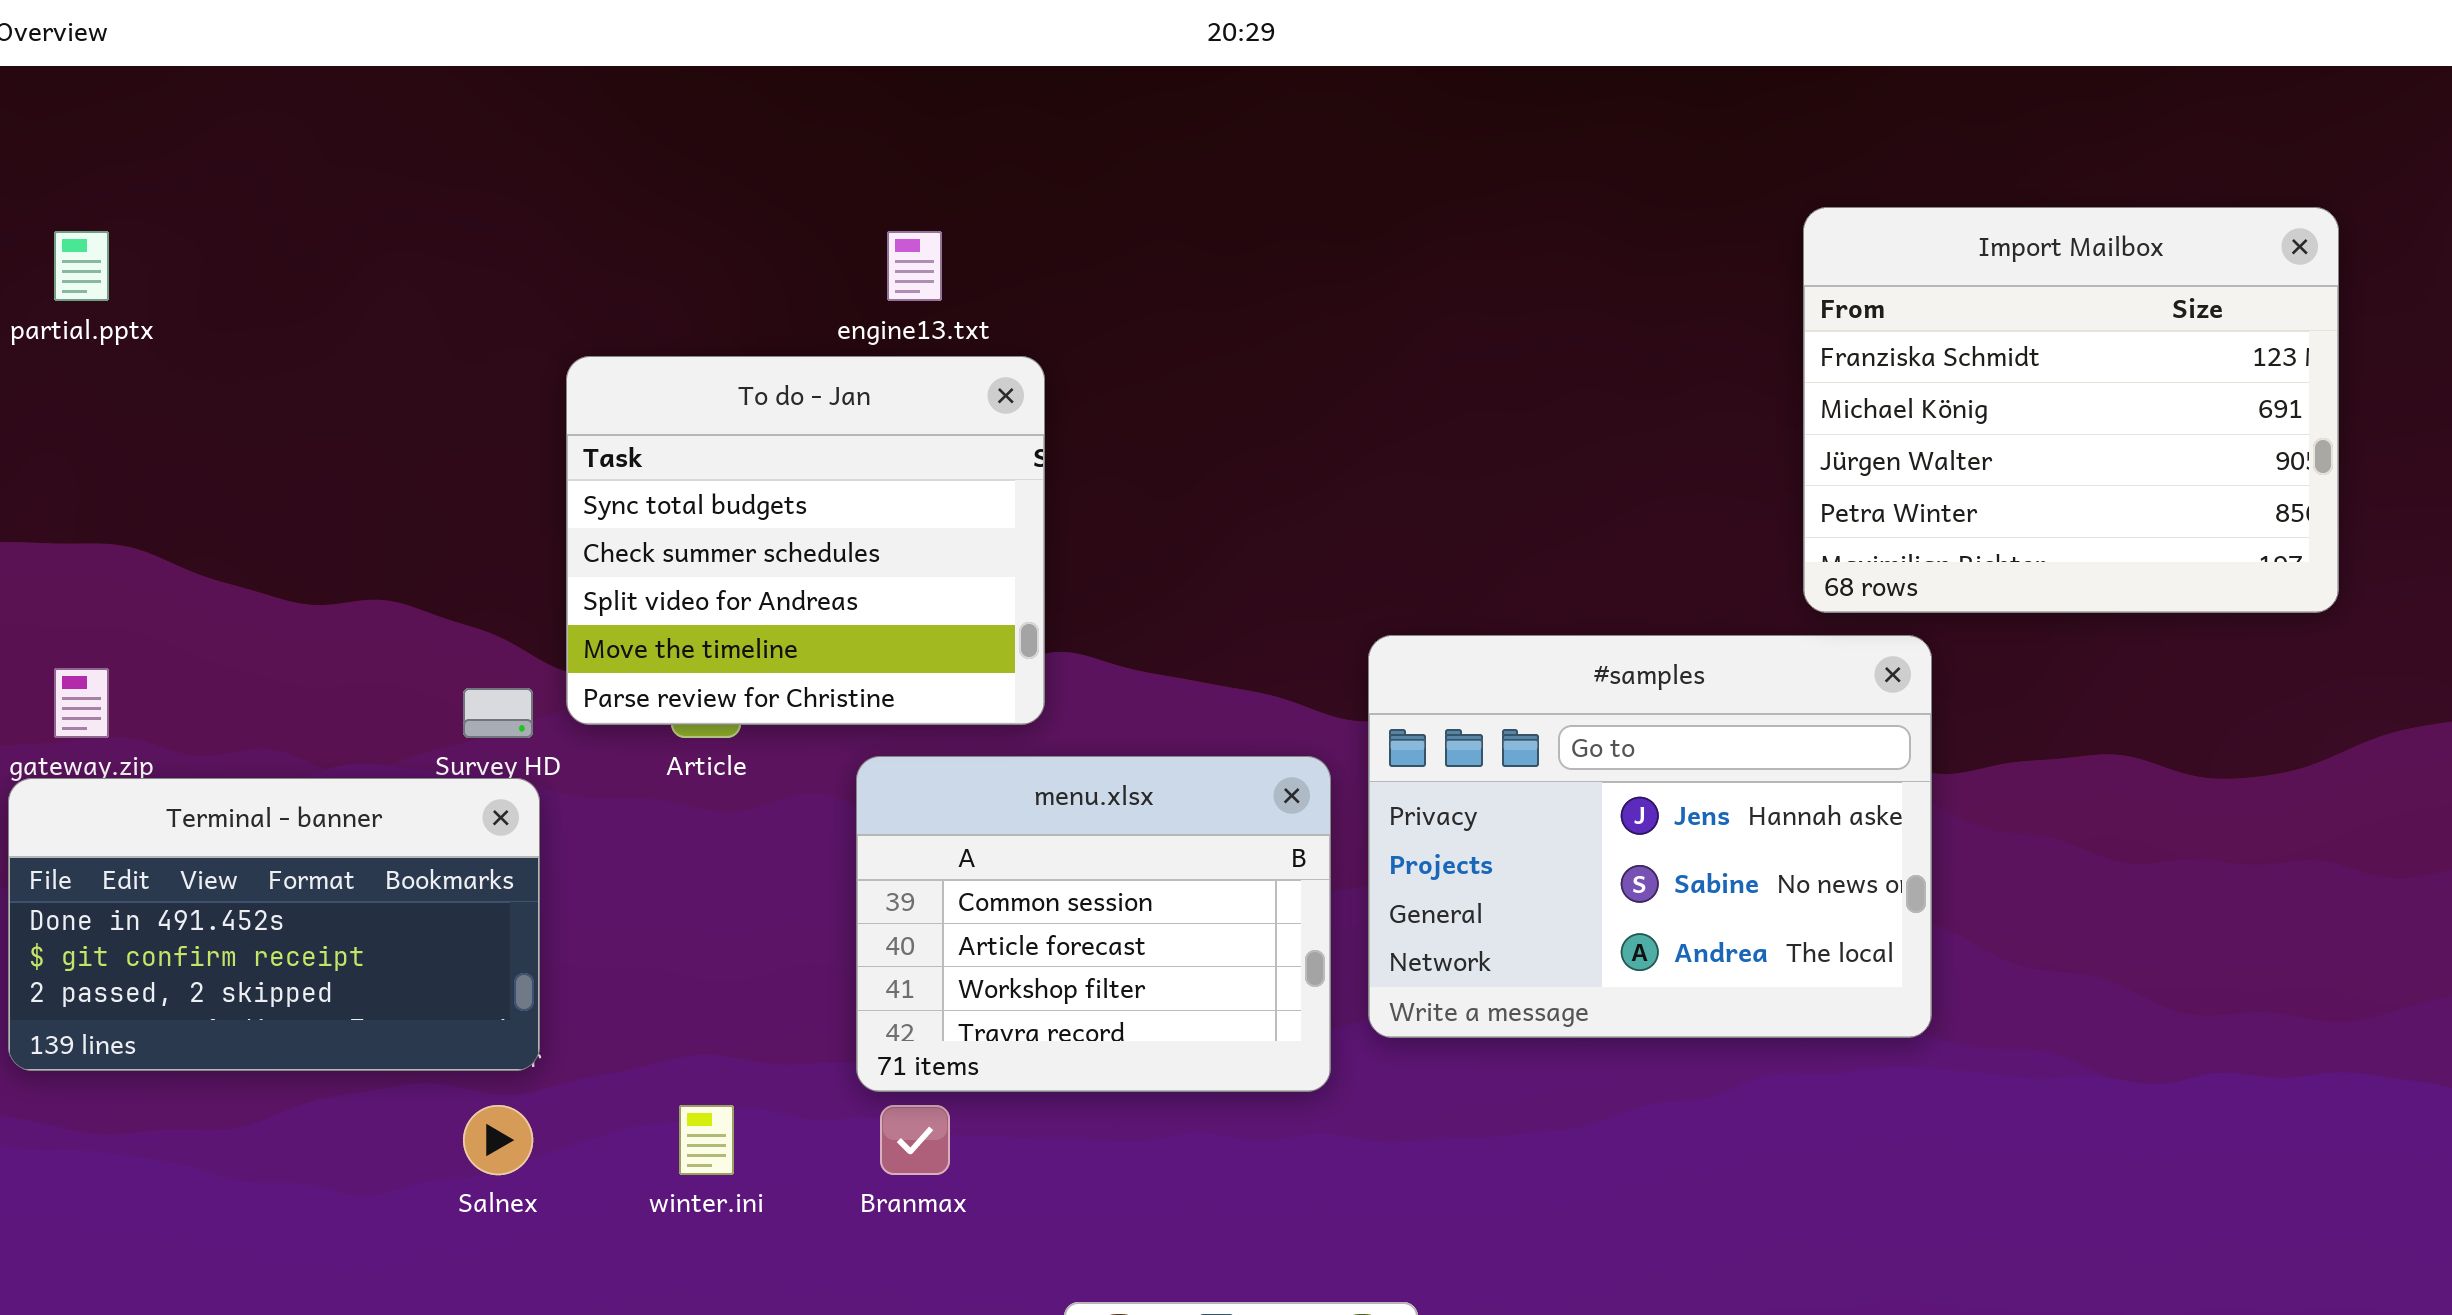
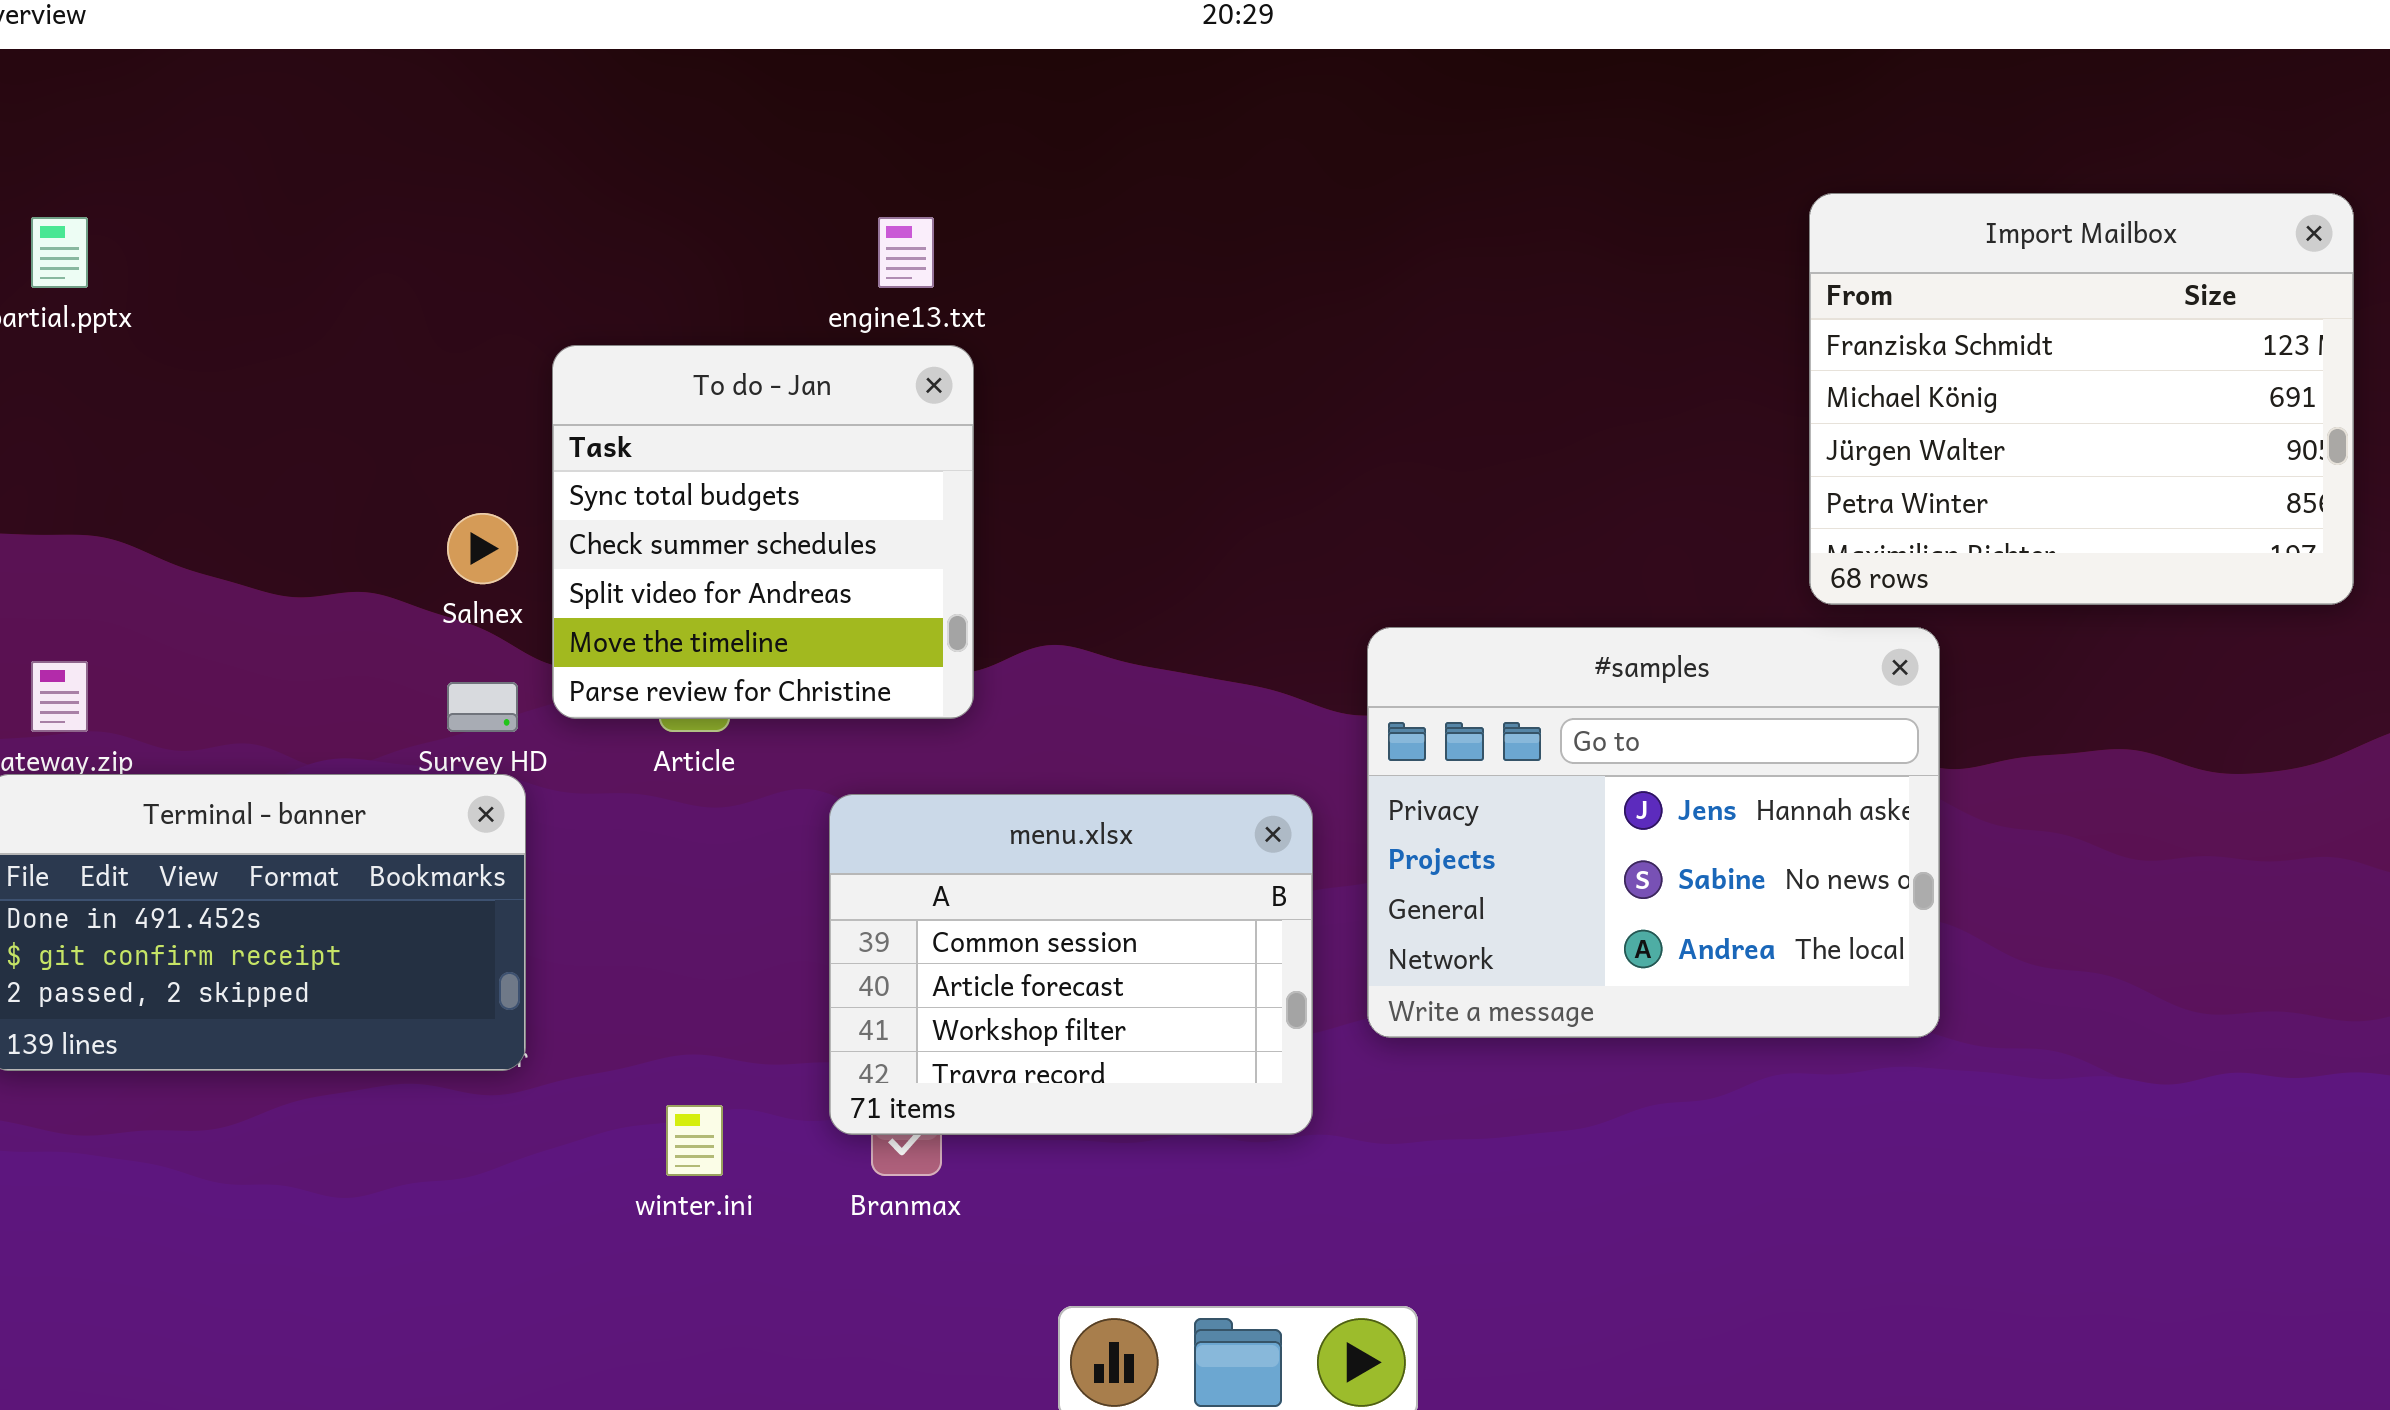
To do - Jan: [566,356,1045,725] -> [552,345,974,719], resized
menu.xlsx: [856,756,1331,1092] -> [829,794,1313,1135], moved
Salnex: [463,1105,533,1175] -> [447,513,518,584], moved

